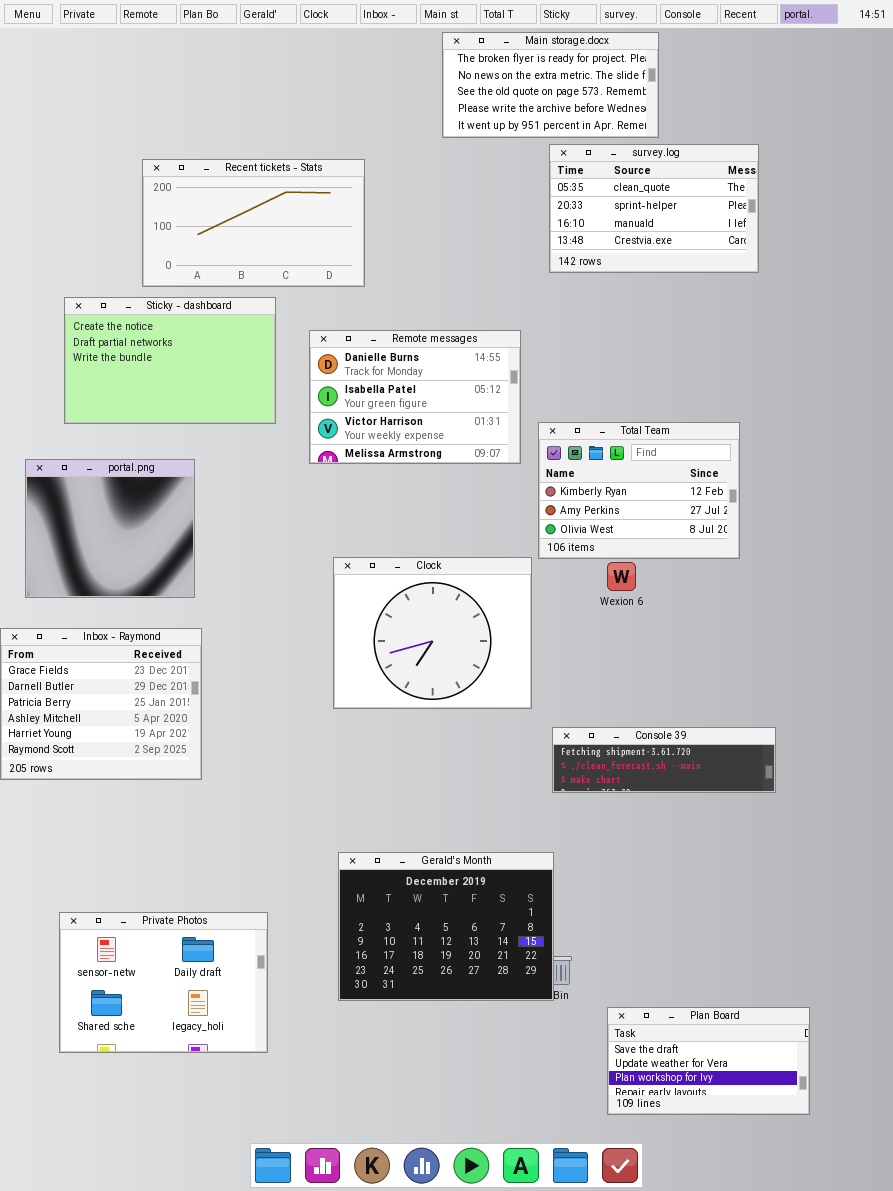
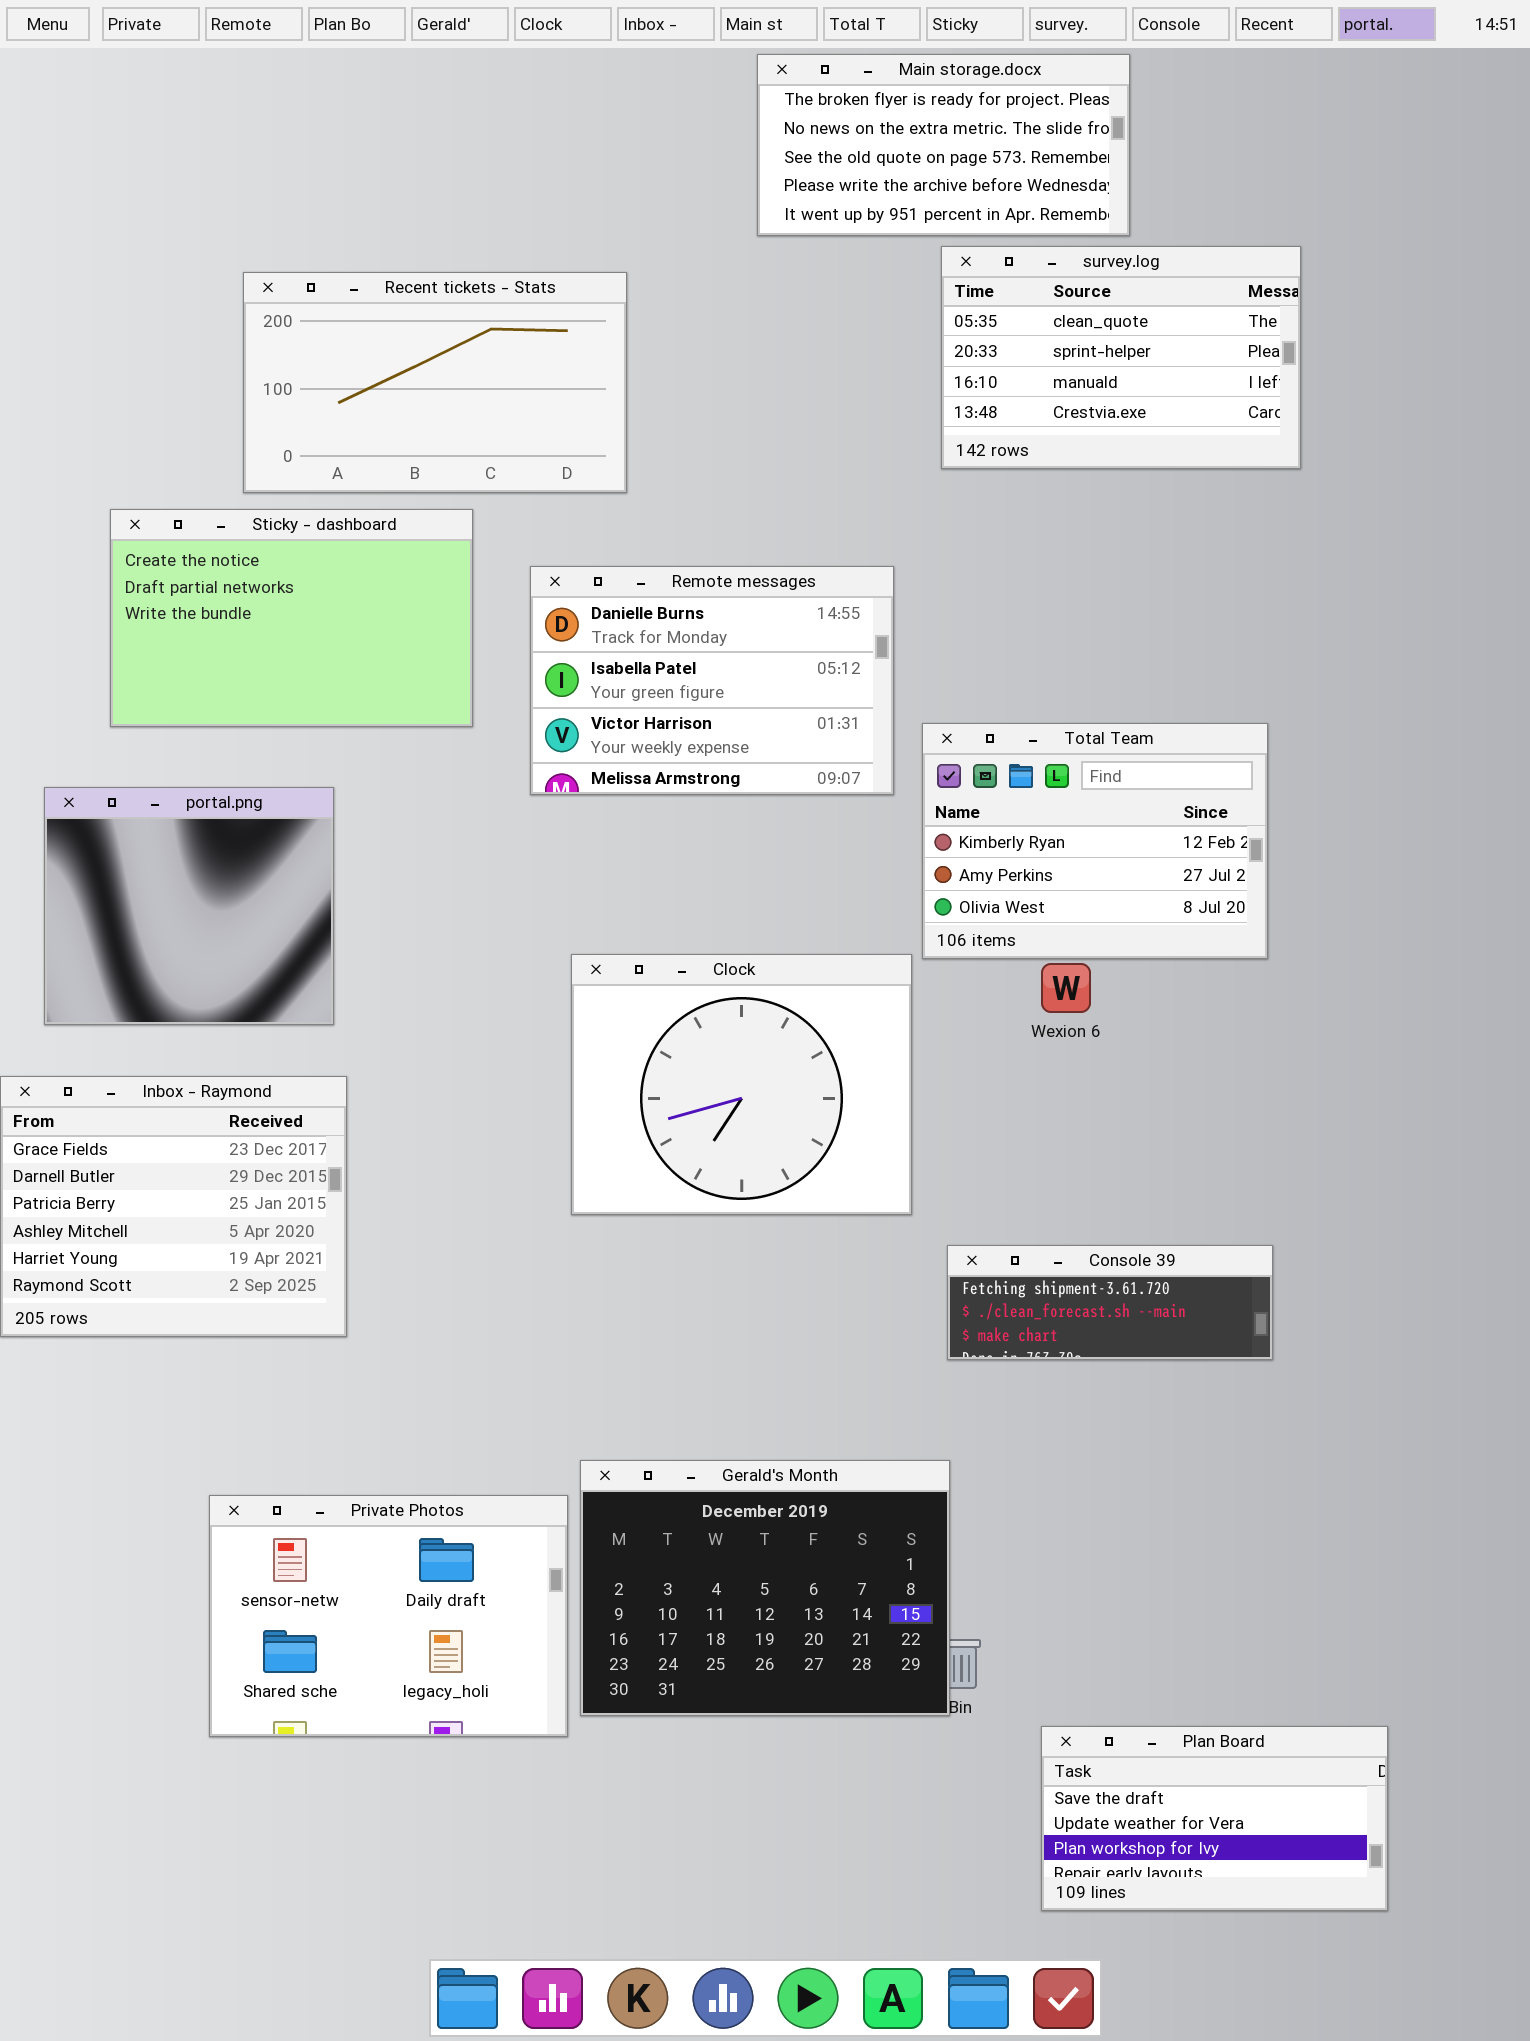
Console 39: [552,727,776,793] -> [947,1245,1273,1360], resized
Private Photos: [59,912,268,1053] -> [209,1495,568,1737], moved

